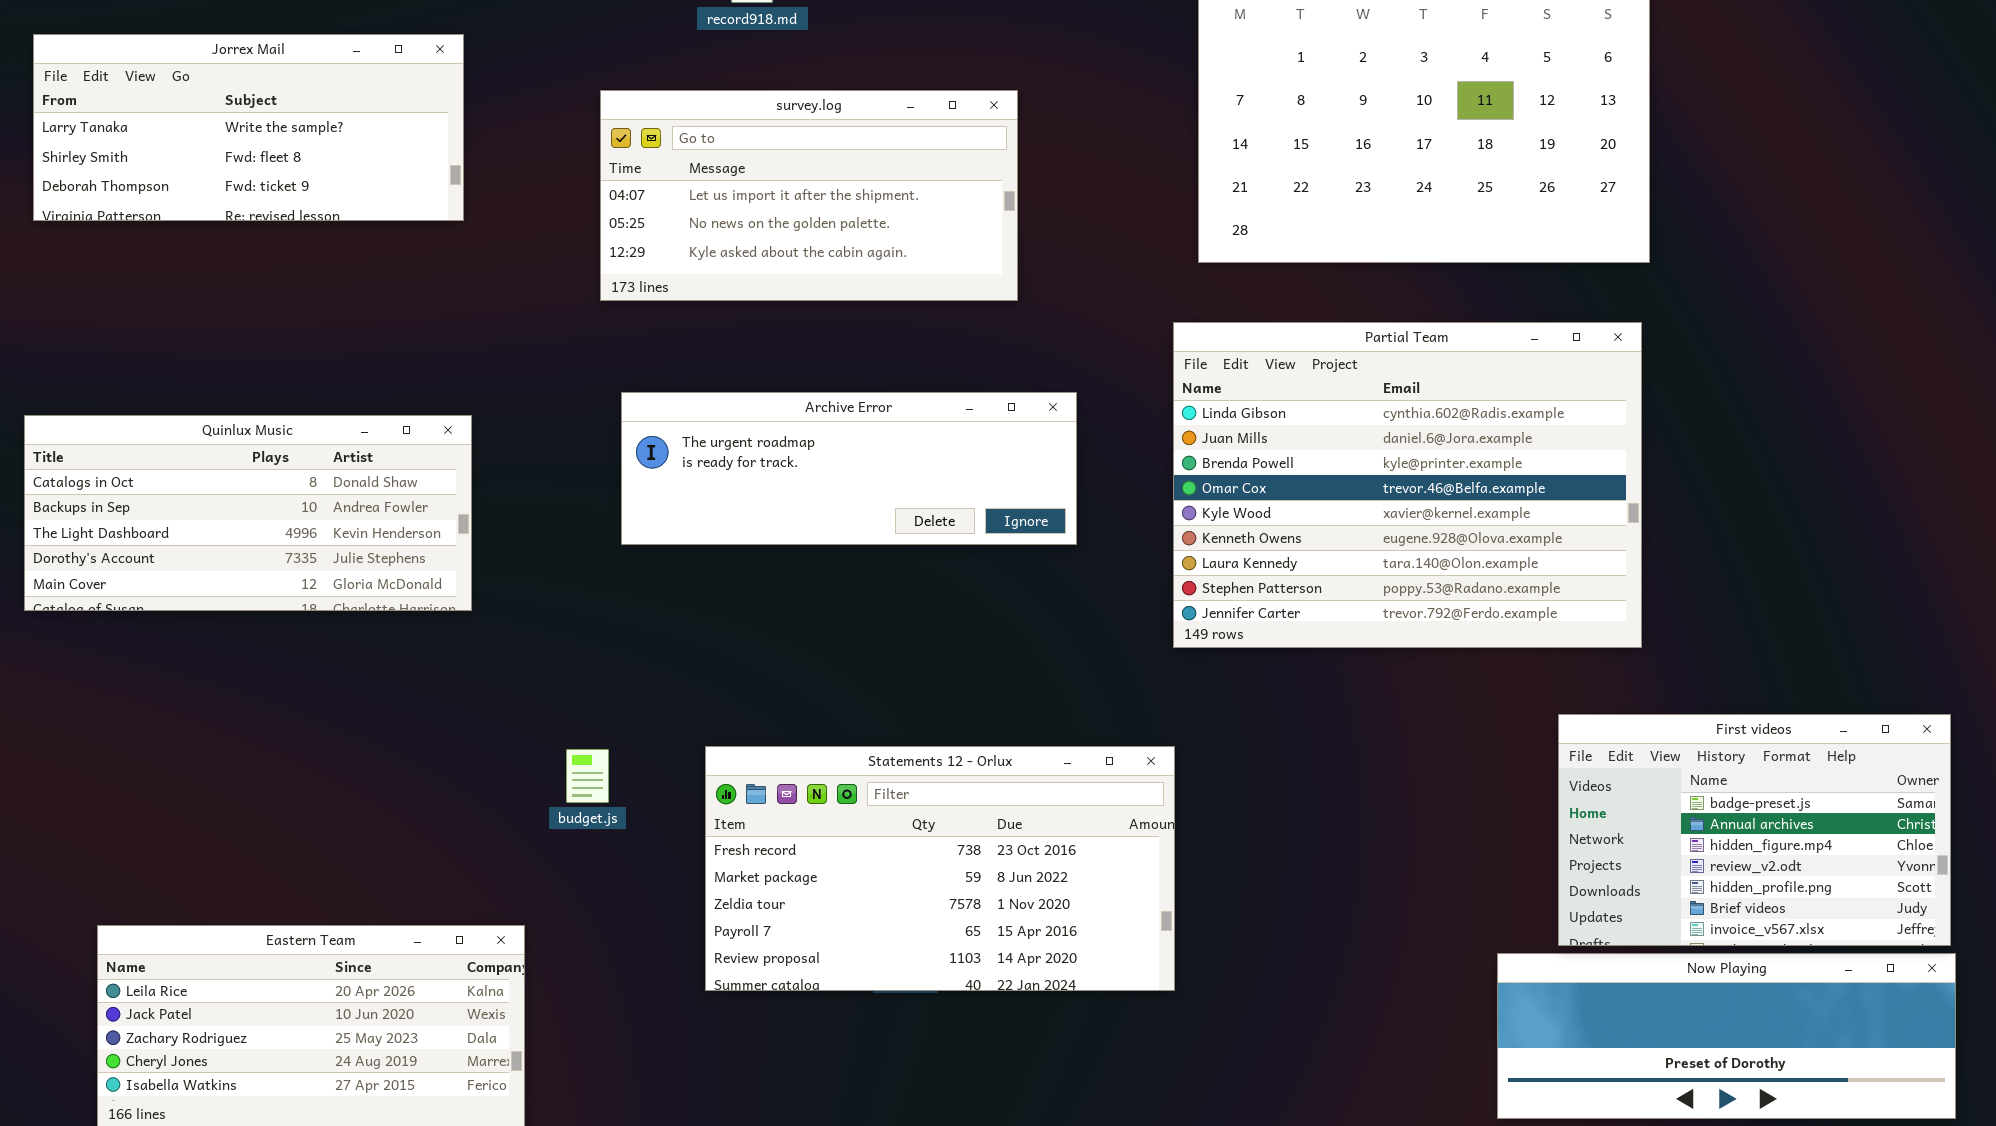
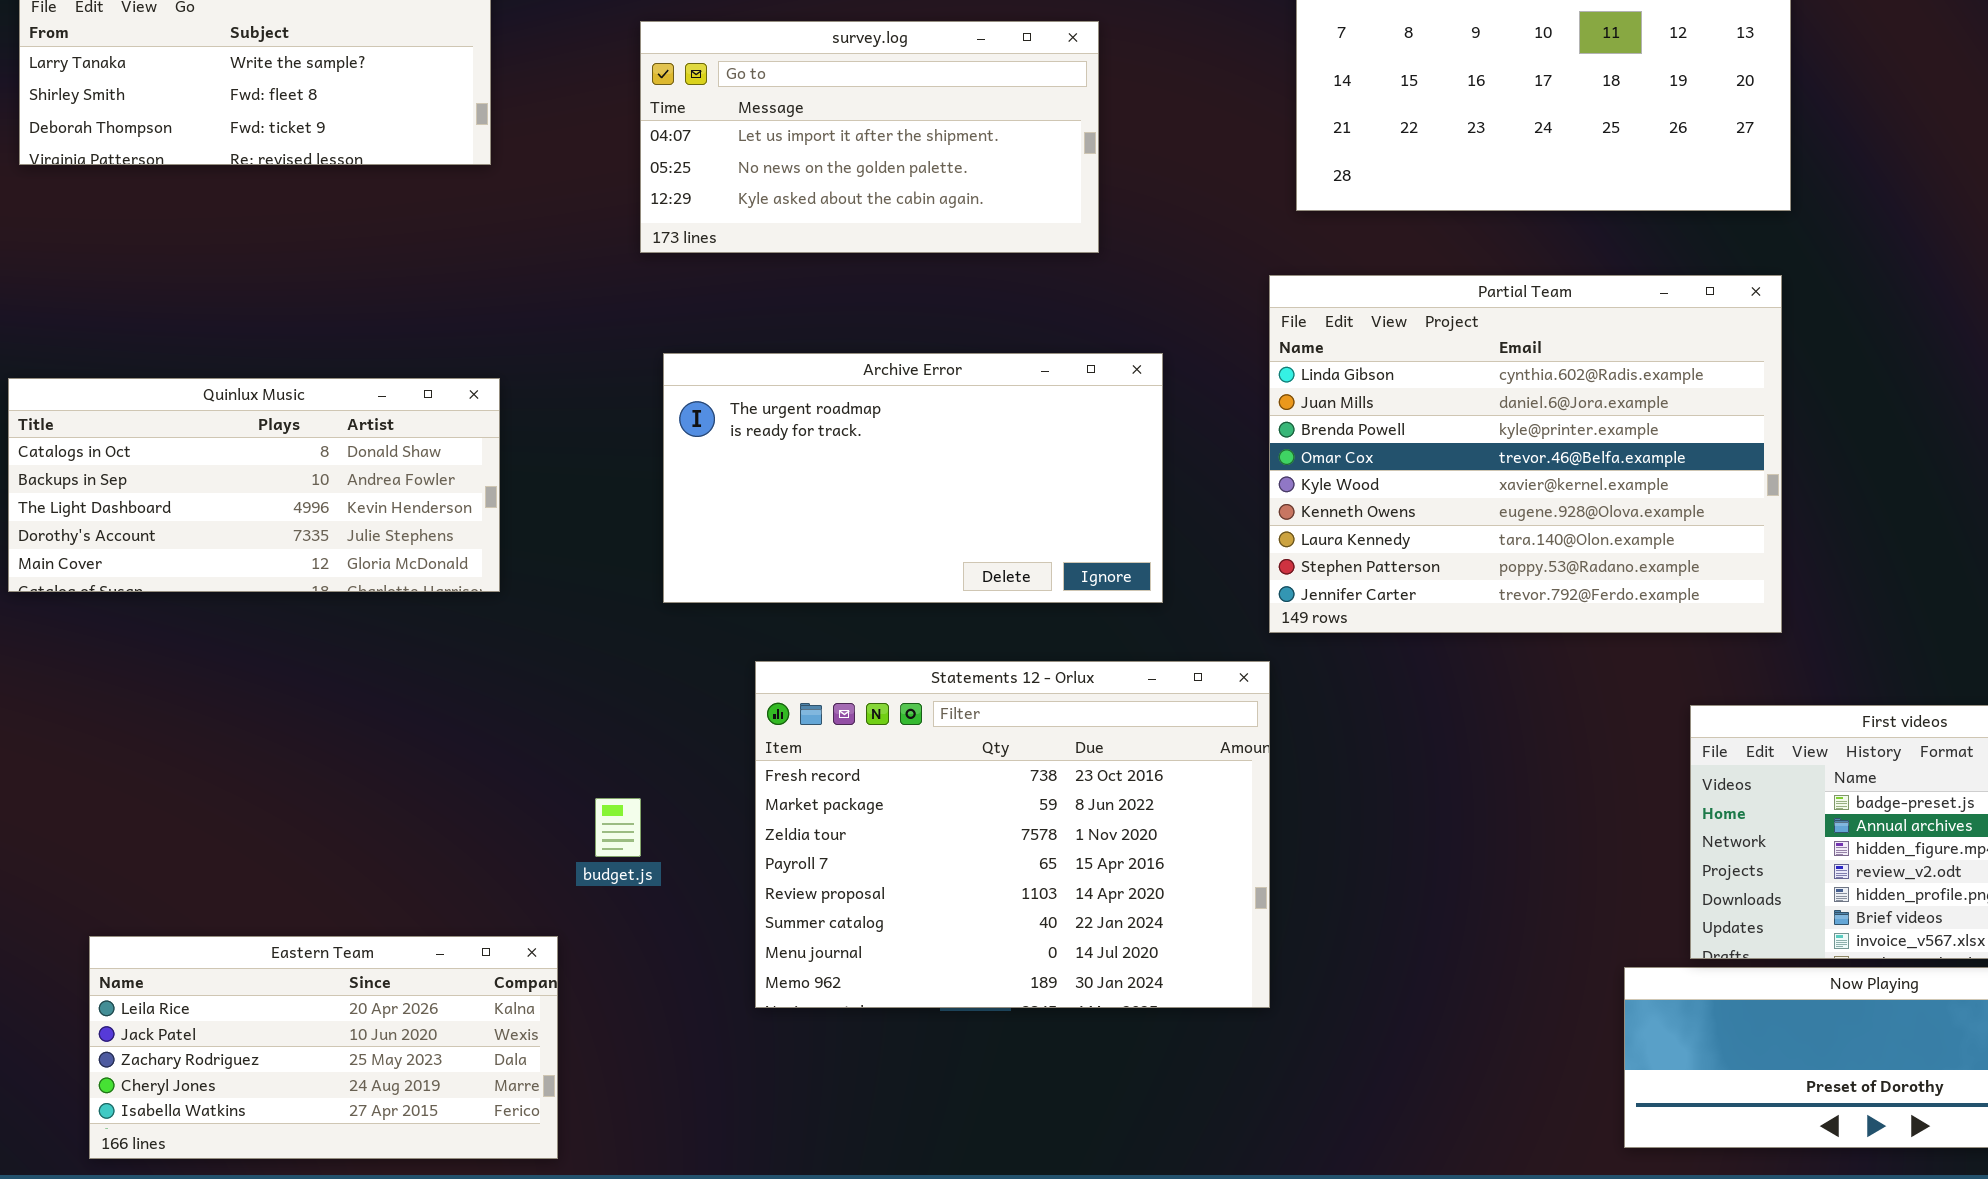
Archive Error: [621,392,1077,545] -> [663,353,1163,603], resized
Statements 12 - Orlux: [705,746,1175,991] -> [755,661,1270,1008], resized
budget.js: [566,749,609,803] -> [595,798,641,857], moved

